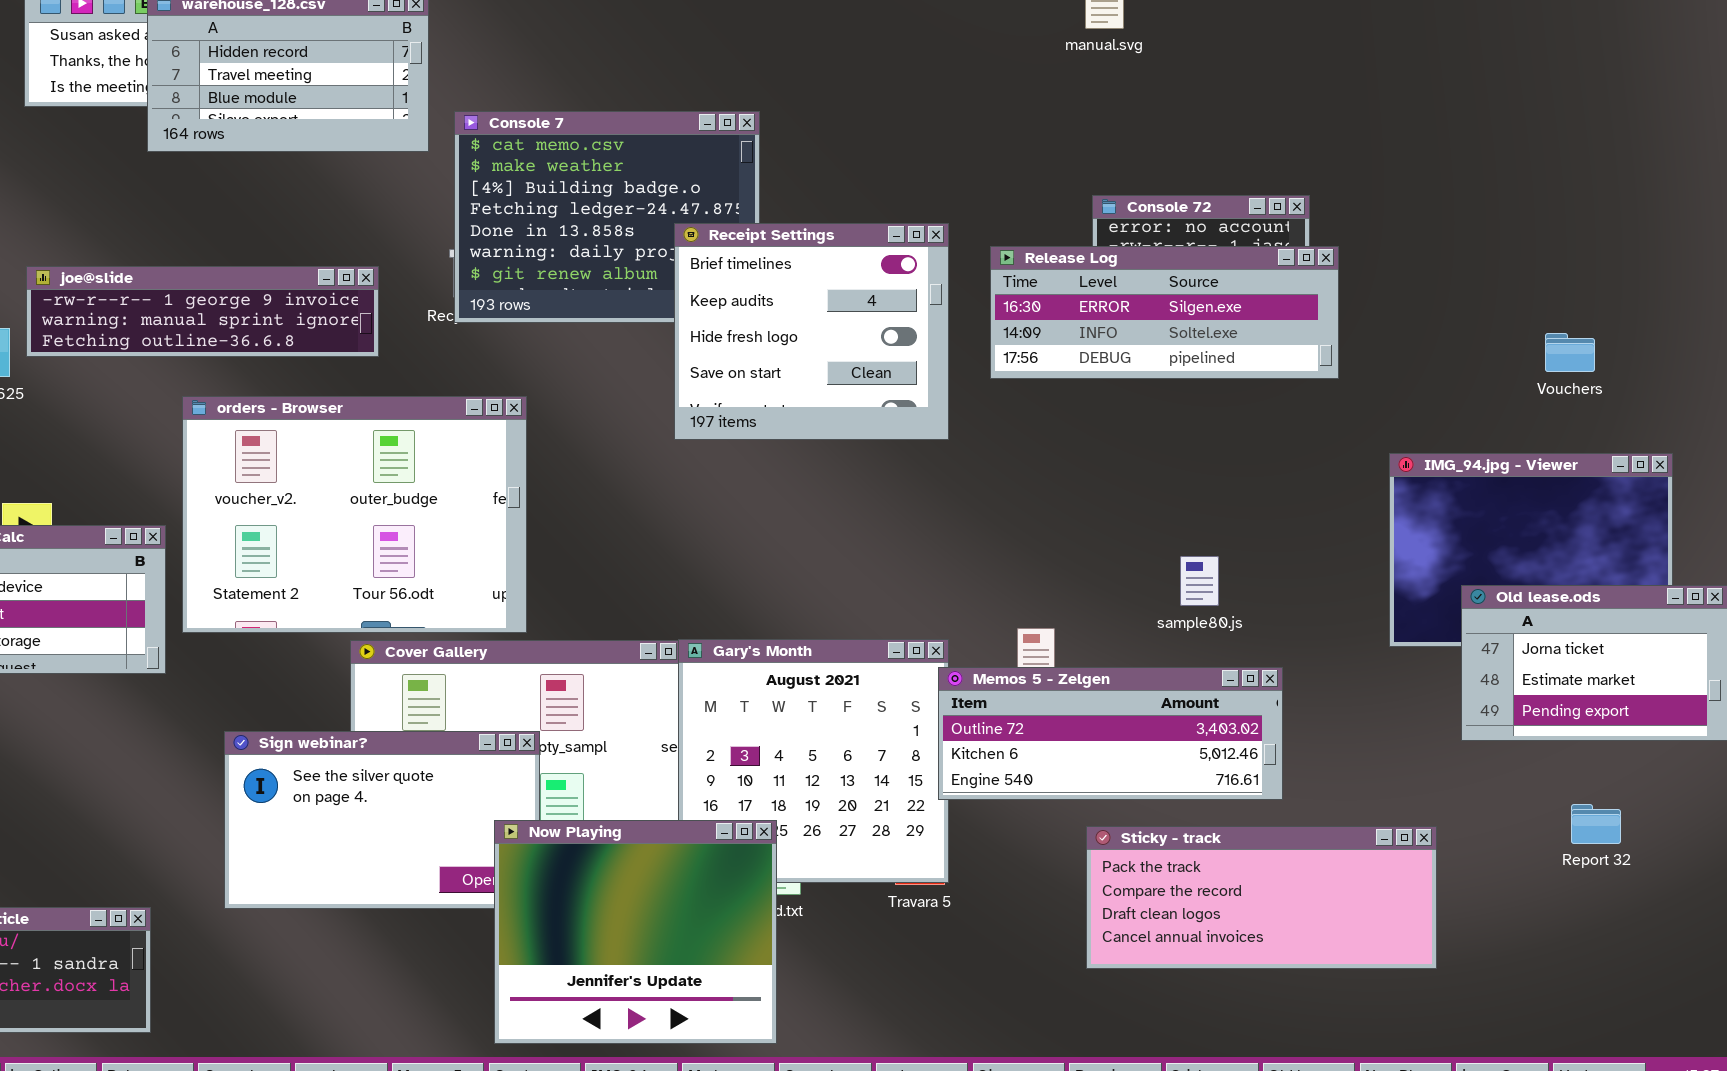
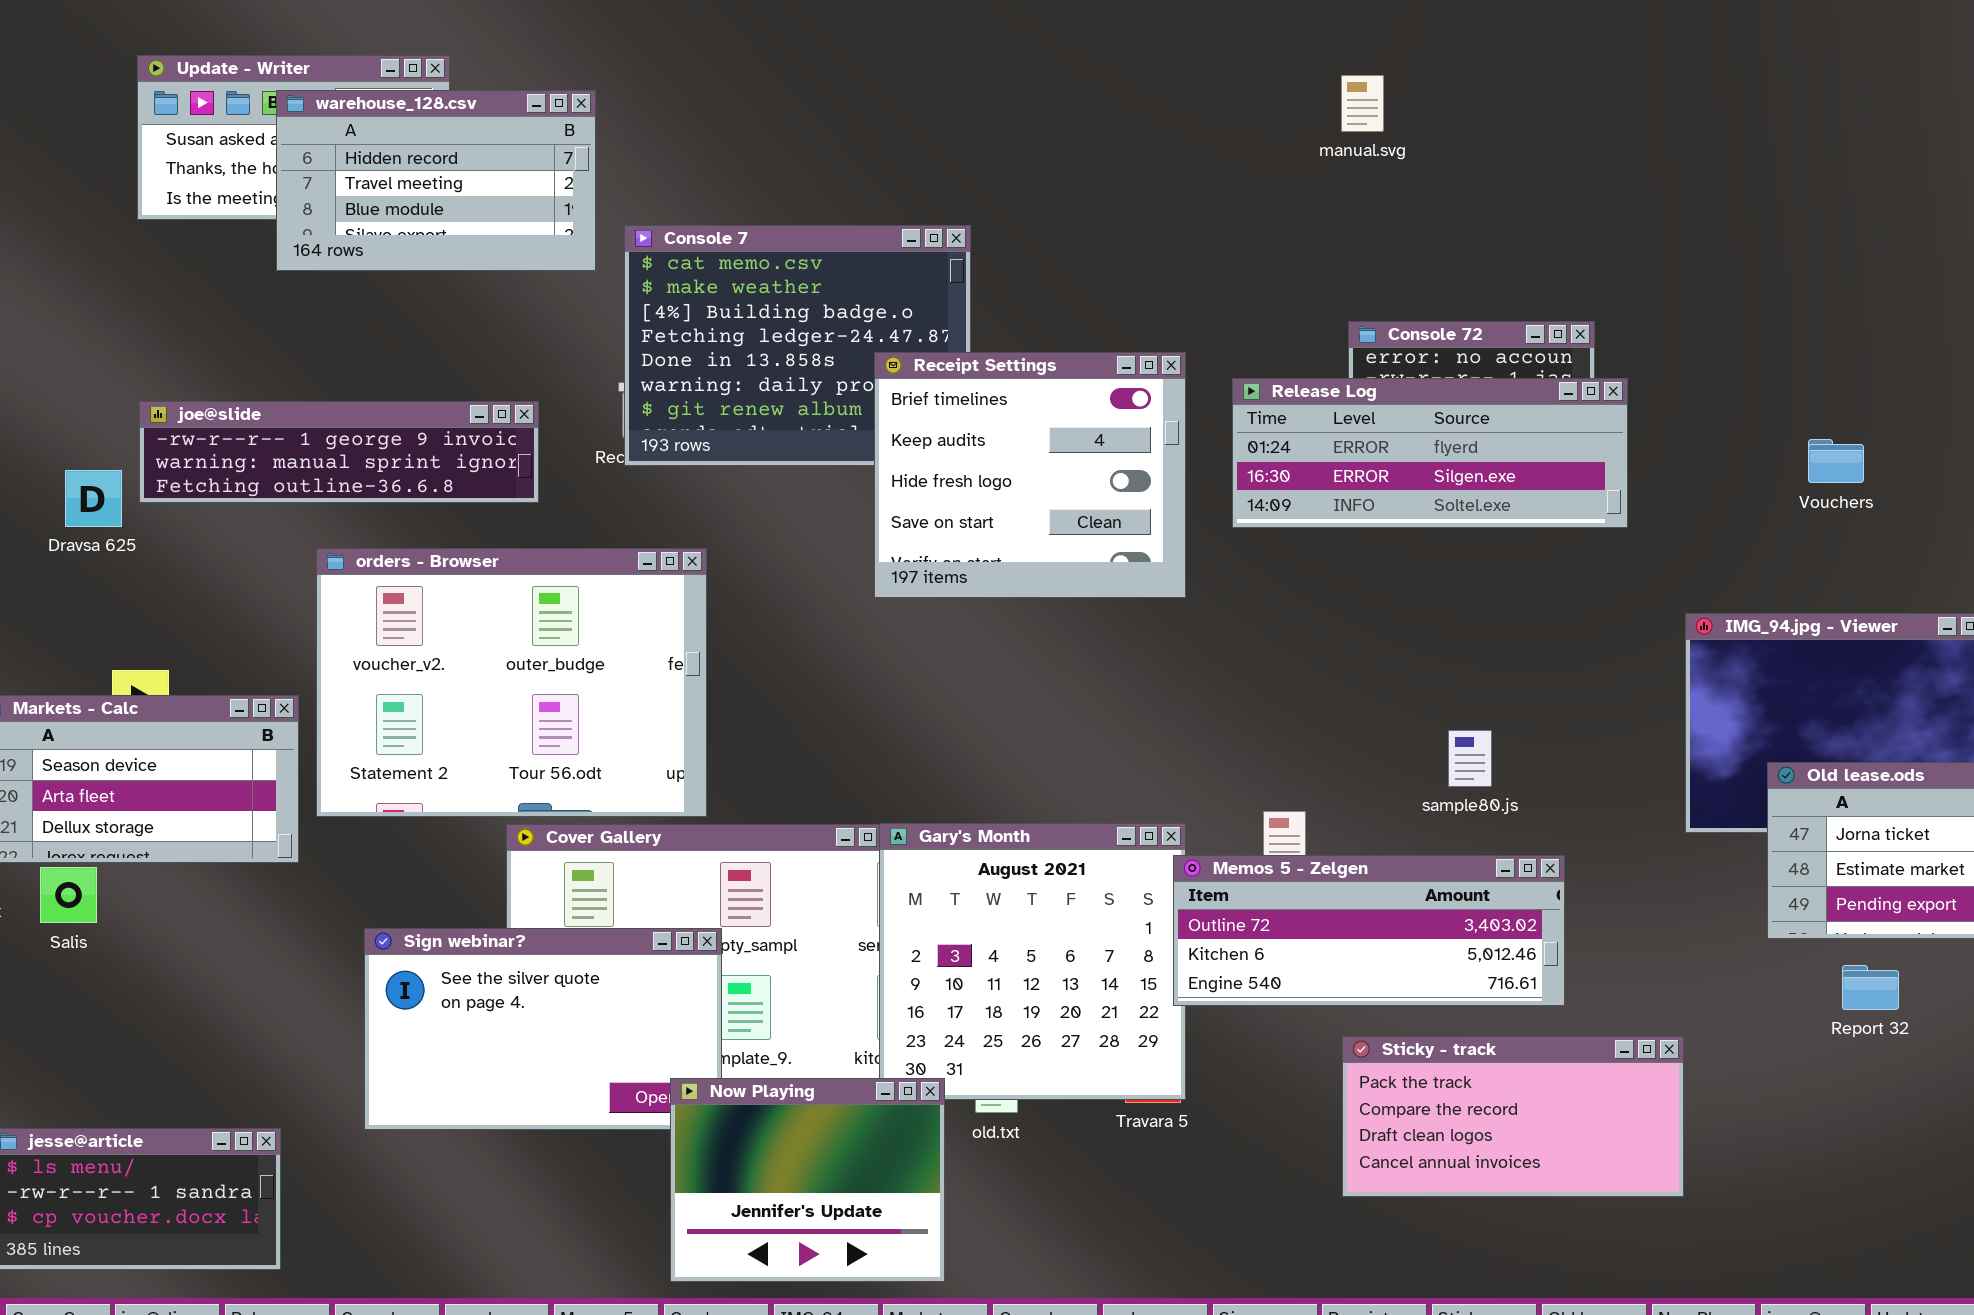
Release Log: [990,246,1339,379] -> [1232,378,1628,528], scrolled up 1 row
Vouchers: [1545,333,1595,372] -> [1808,439,1864,483], moved
Report 32: [1571,804,1621,844] -> [1842,965,1899,1010], moved
Now Playing: [494,820,777,1044] -> [670,1078,945,1282], resized
Sticky - track: [1086,826,1437,969] -> [1342,1036,1684,1197], resized

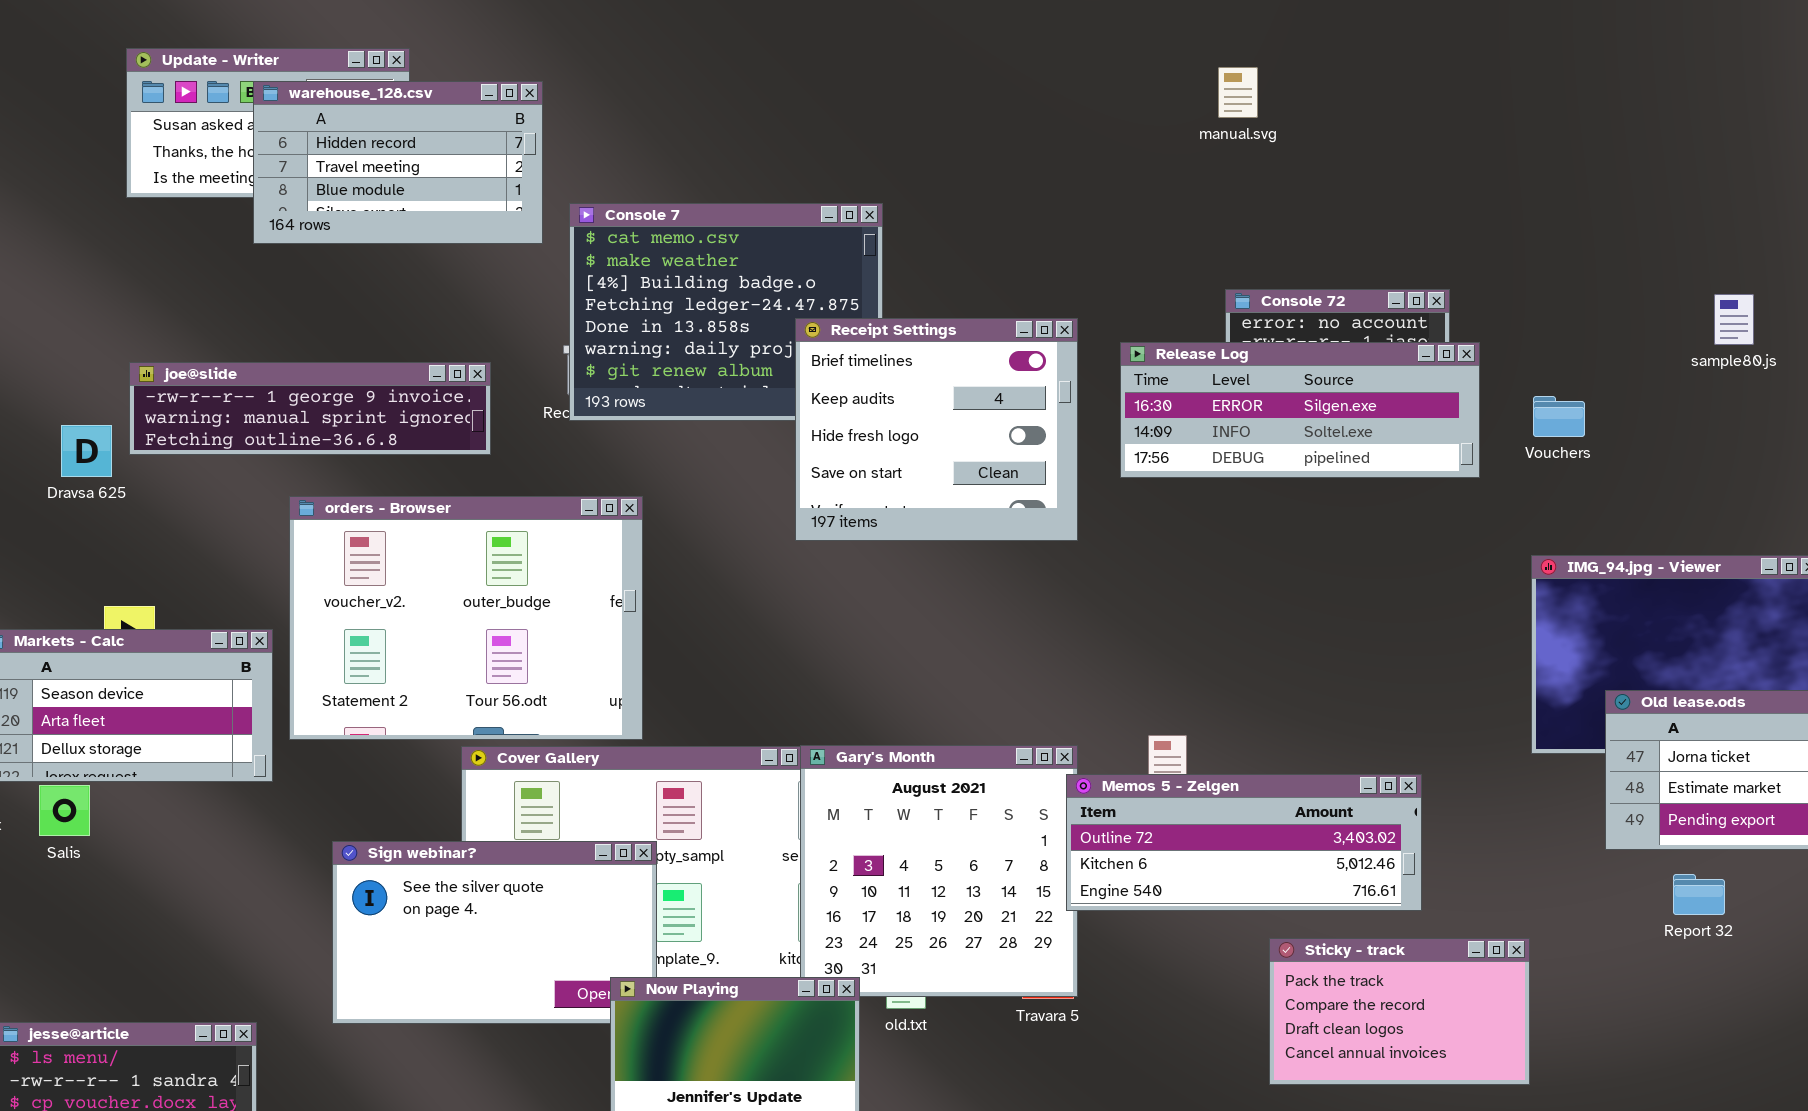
Release Log: [1232,378,1628,528] -> [1120,342,1480,478], scrolled down 1 row
Vouchers: [1808,439,1864,483] -> [1533,396,1585,437], moved
sample80.js: [1448,730,1492,787] -> [1714,294,1754,345], moved
Sticky - track: [1342,1036,1684,1197] -> [1269,938,1530,1085], resized

